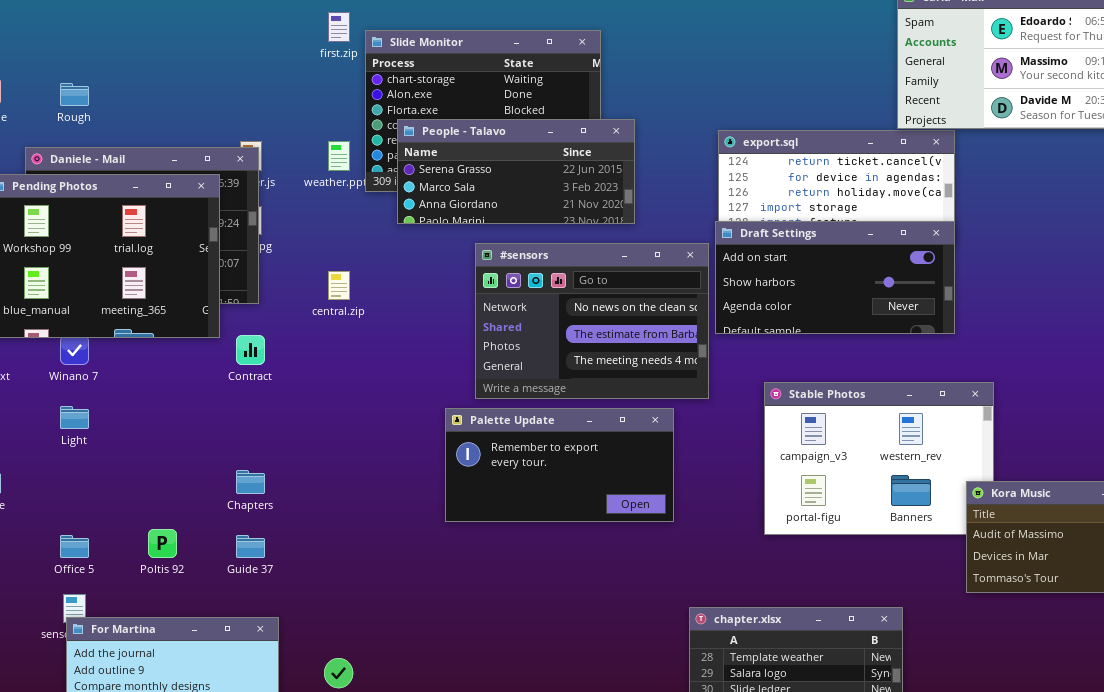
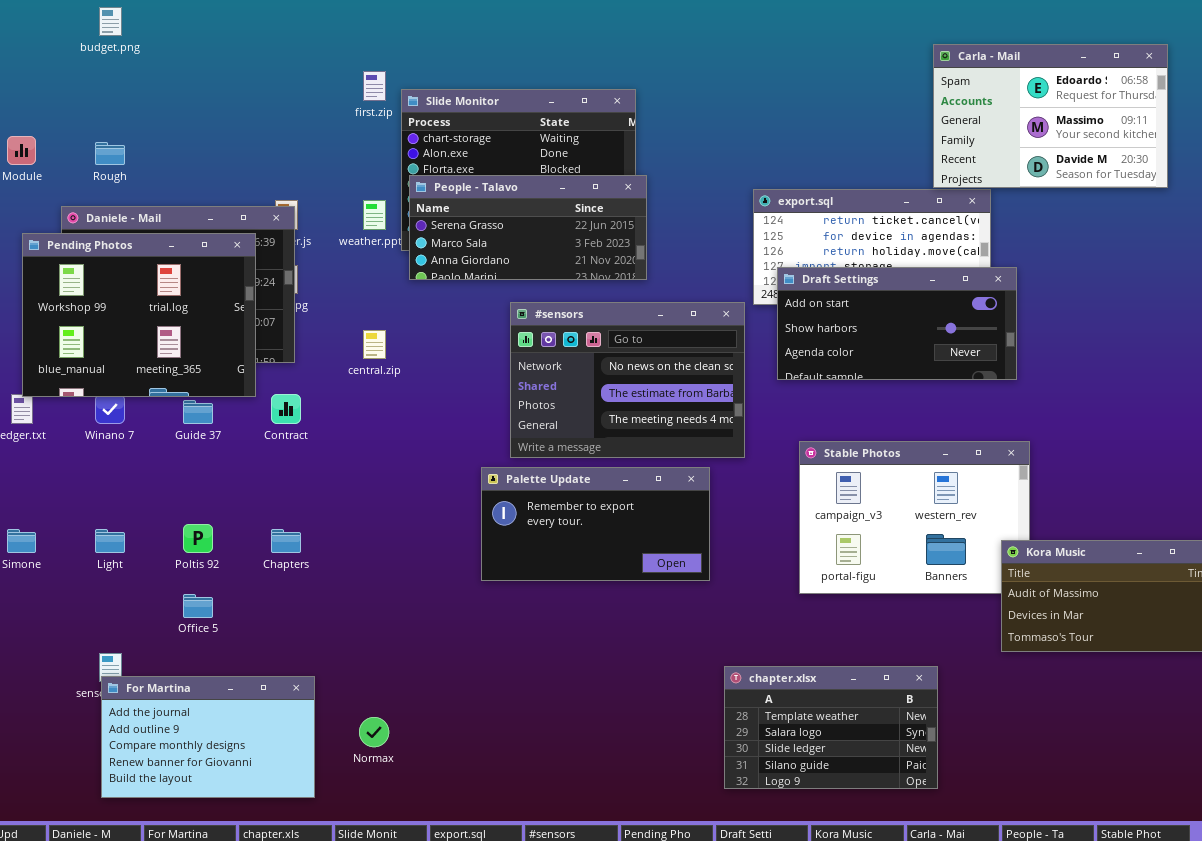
People - Talavo: [397,119,635,224] -> [409,175,647,280], moved
Draft Settings: [715,221,955,334] -> [777,267,1017,380], moved
Light: [60,406,89,429] -> [95,529,125,553], moved
Poltis 92: [148,529,177,558] -> [183,524,213,553], moved
Office 5: [60,535,89,558] -> [183,594,213,618], moved
Guide 37: [236,535,265,558] -> [183,400,213,424], moved

